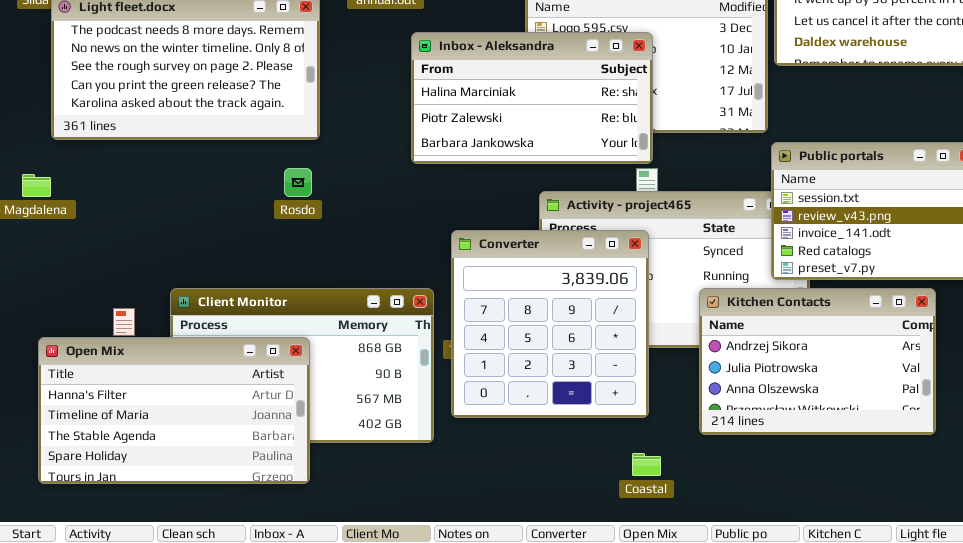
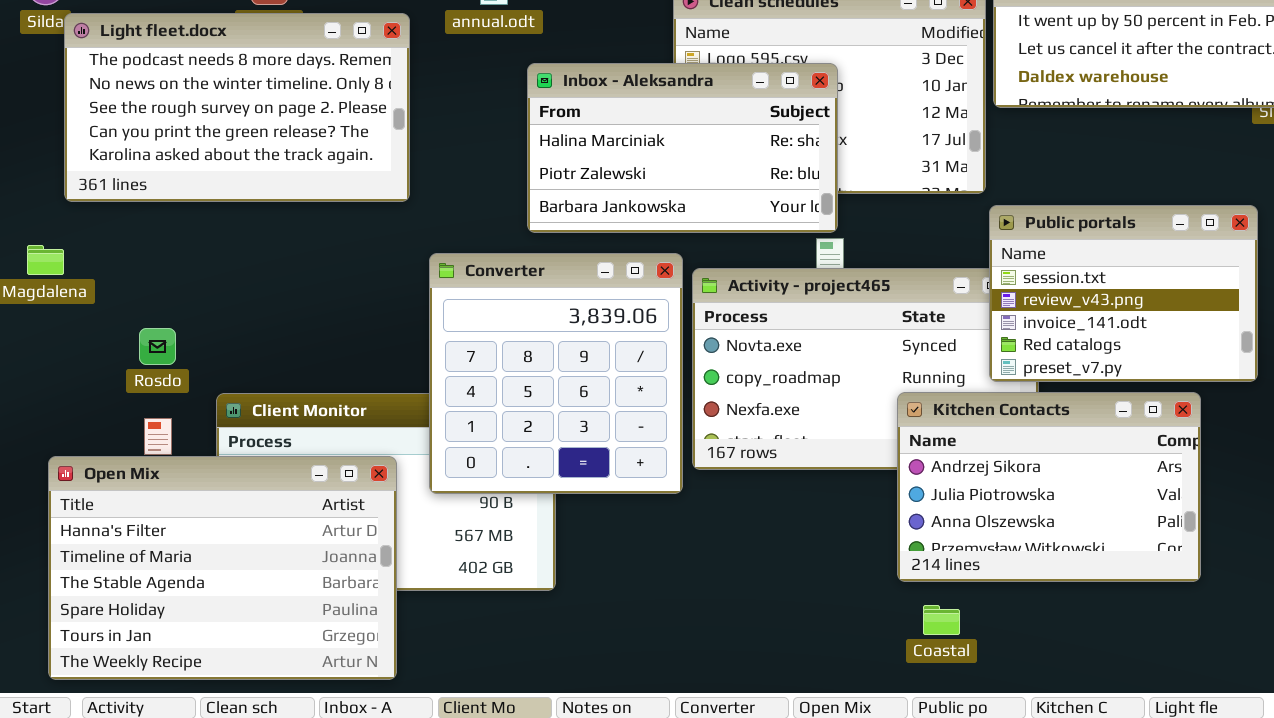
Rosdo: [284,168,312,197] -> [139,328,176,365], moved
Converter: [451,230,649,418] -> [429,253,683,494], moved
Open Mix: [38,337,310,484] -> [48,456,397,680], resized
Coastal: [632,453,661,476] -> [923,605,960,635], moved

